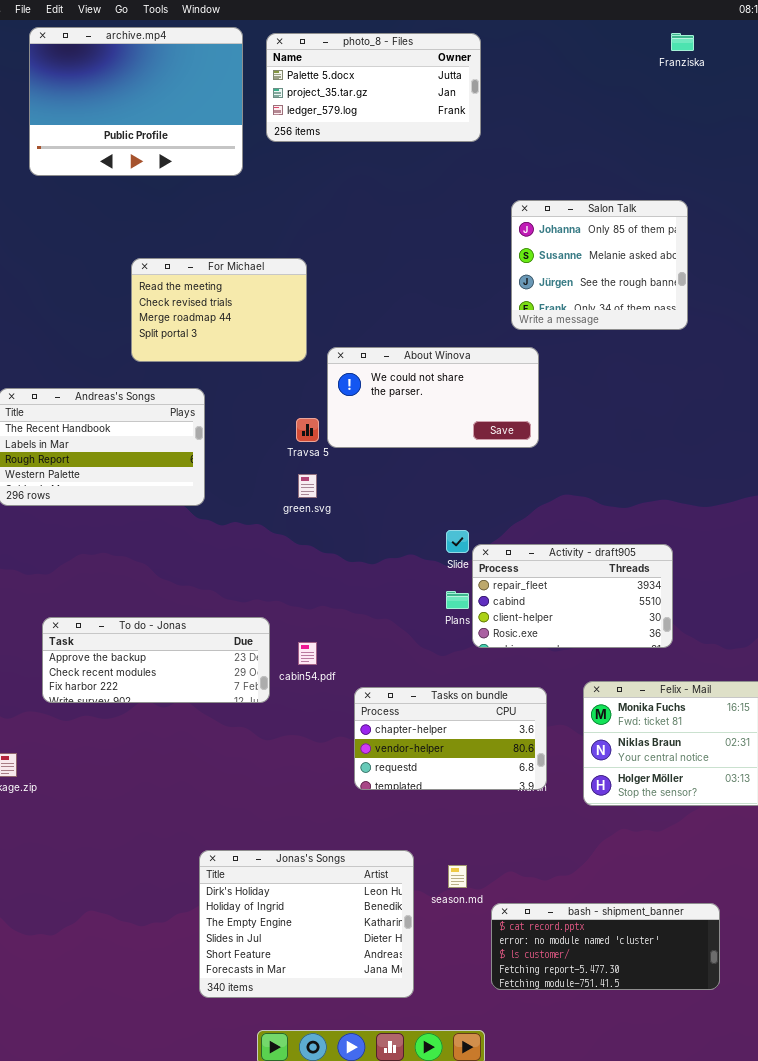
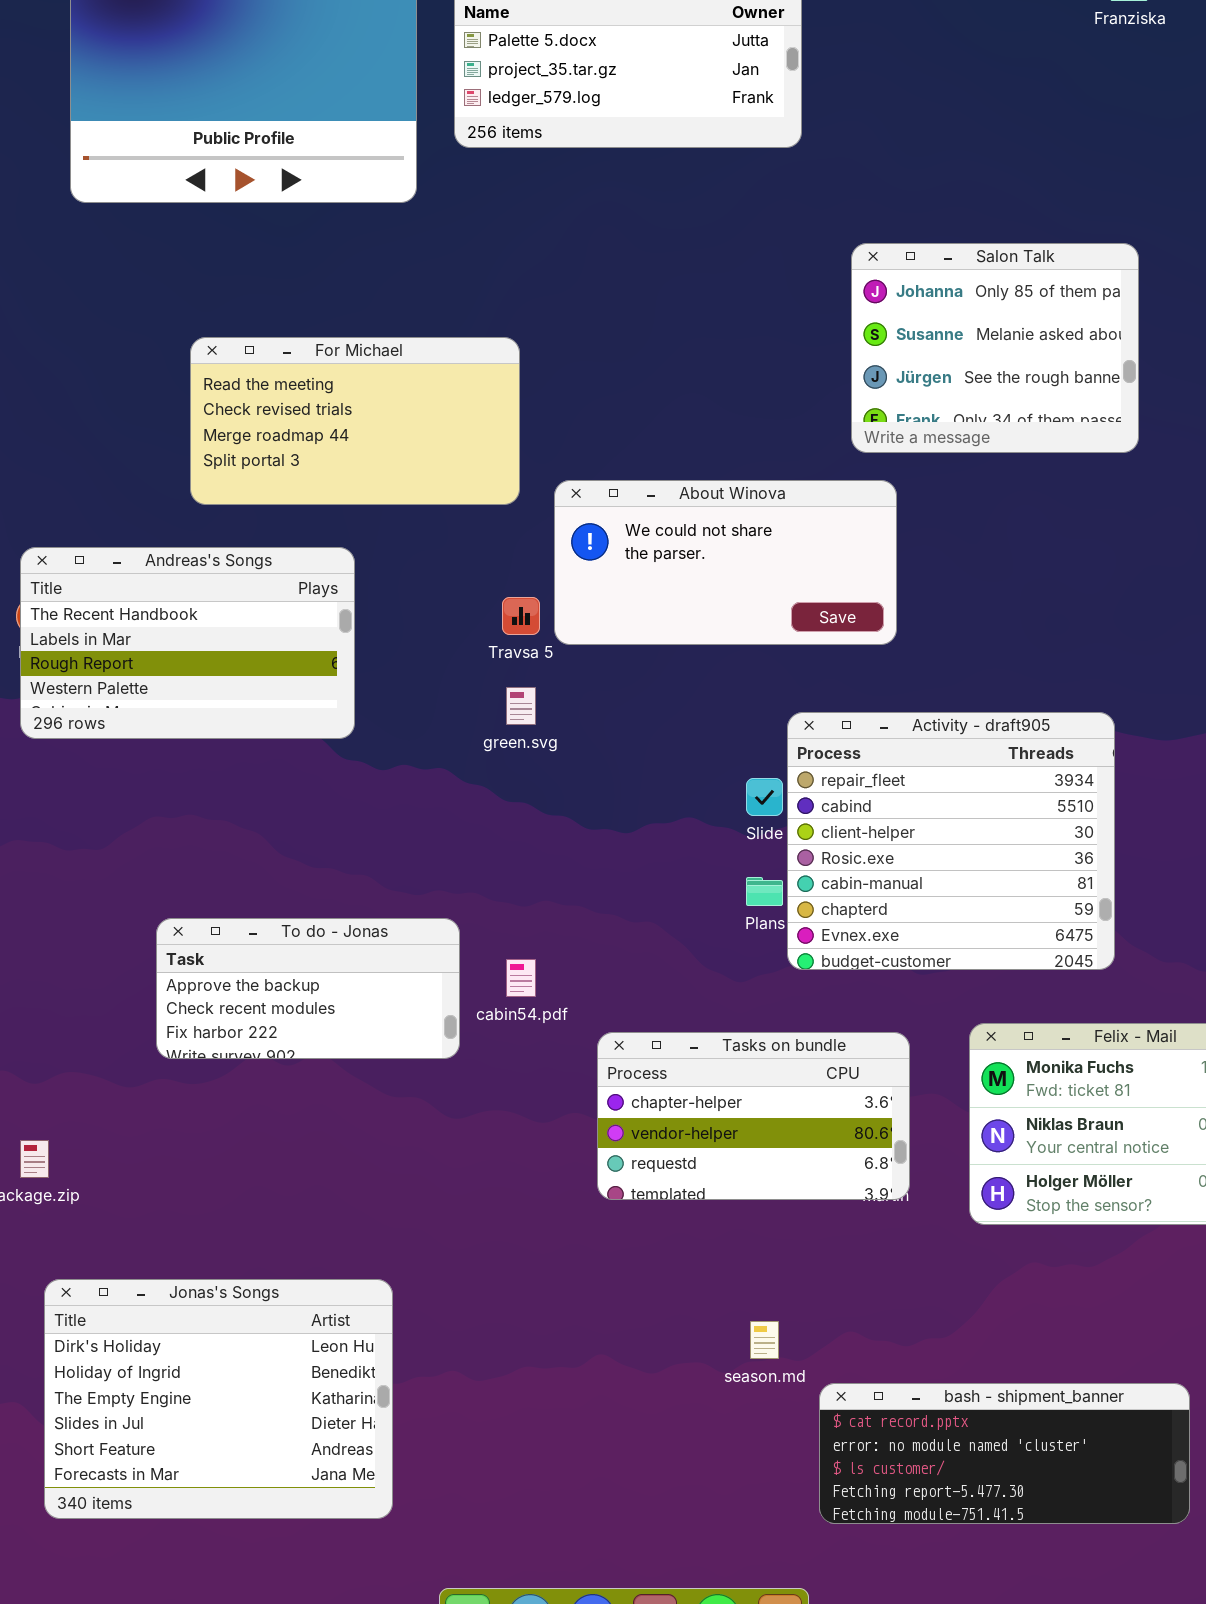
For Michael: [131,258,307,362] -> [190,337,520,505], resized
Activity - draft905: [472,544,673,648] -> [787,712,1115,970], resized
To do - Jonas: [42,617,270,703] -> [156,918,460,1059], resized
Jonas's Songs: [199,850,414,998] -> [44,1279,393,1519], moved

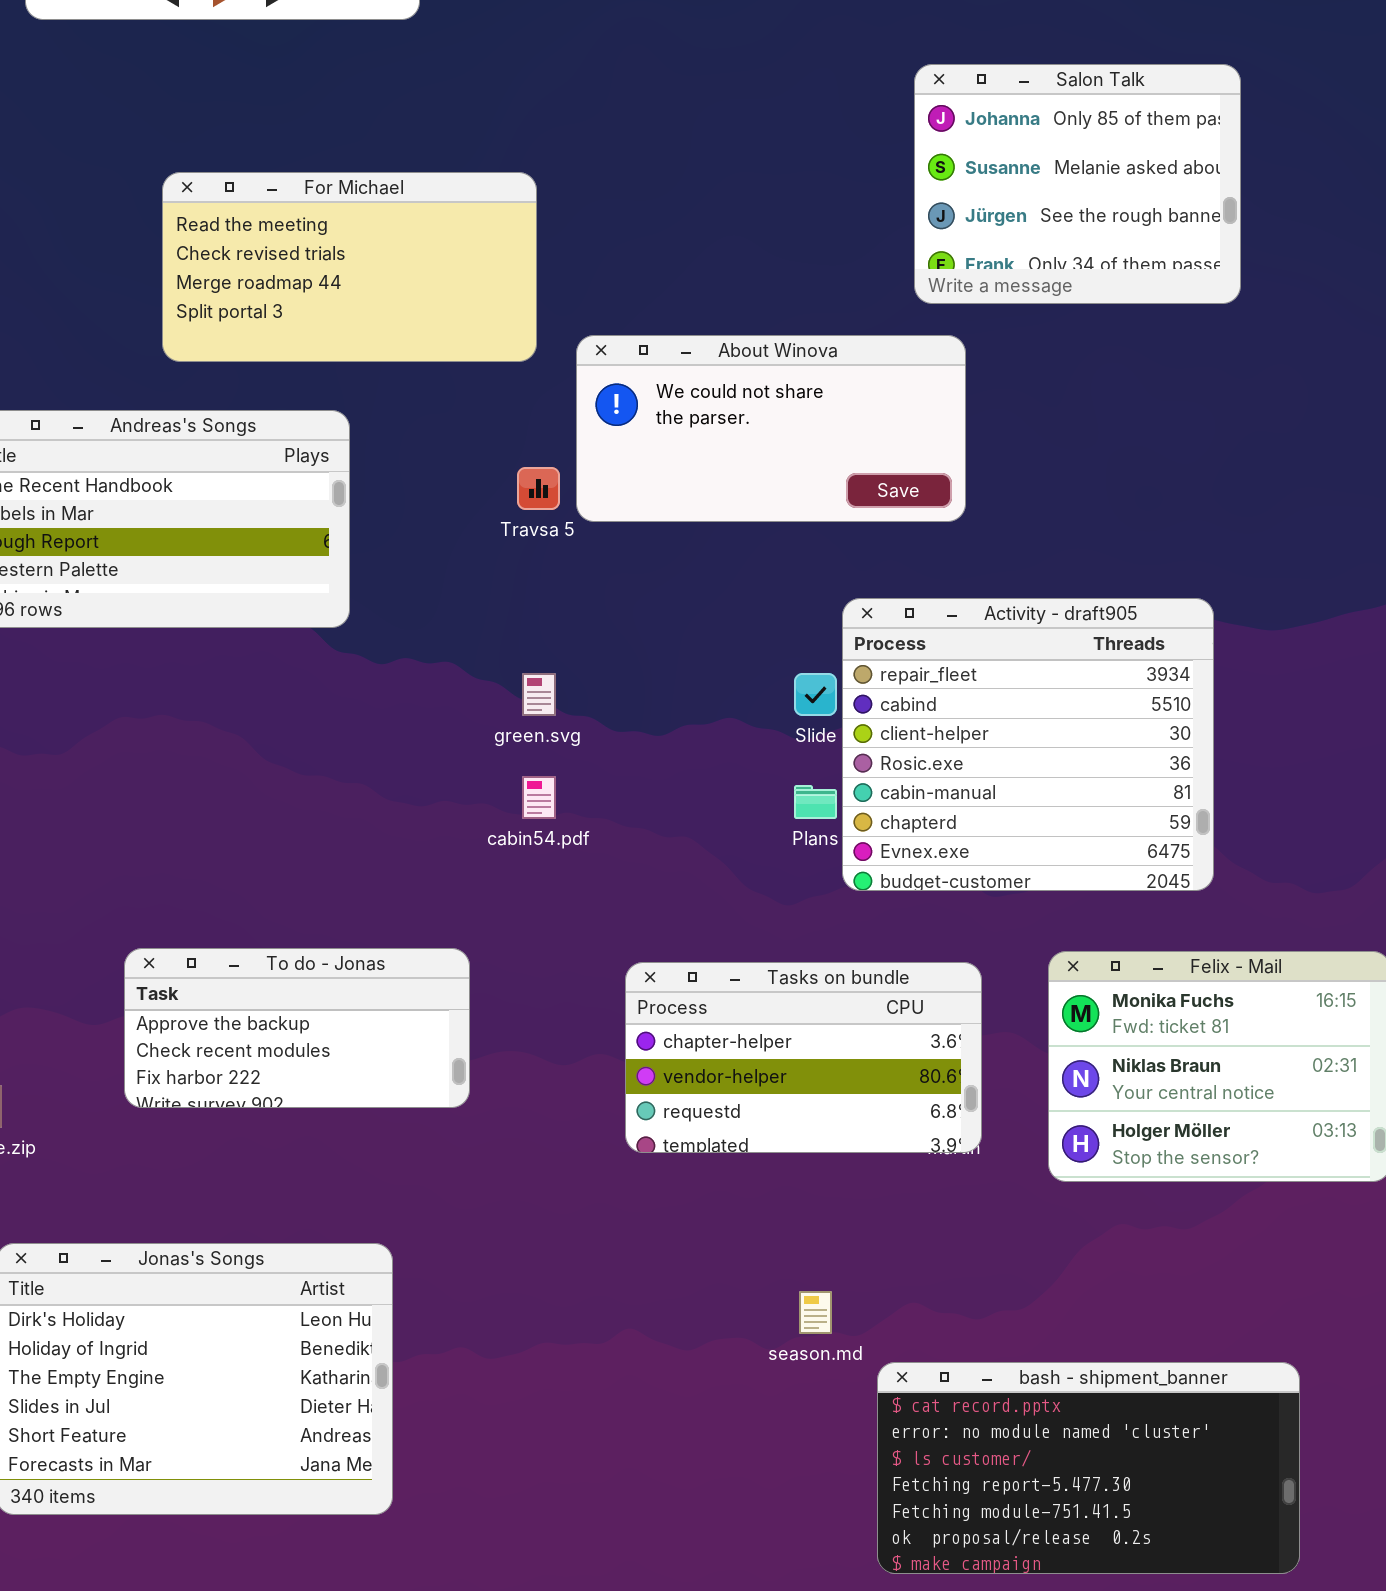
green.svg: [506,687,536,725] -> [522,673,556,716], moved
To do - Jonas: [156,918,460,1059] -> [124,948,470,1108], moved
cabin54.pdf: [506,959,536,997] -> [522,776,556,819], moved
bash - shipment_banner: [819,1383,1190,1524] -> [877,1362,1300,1574], resized

